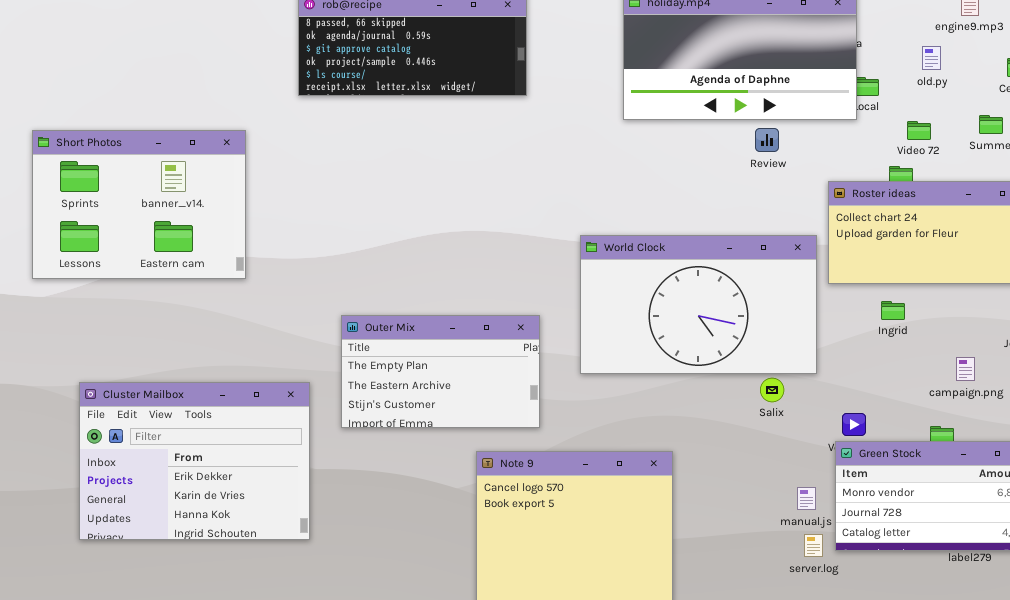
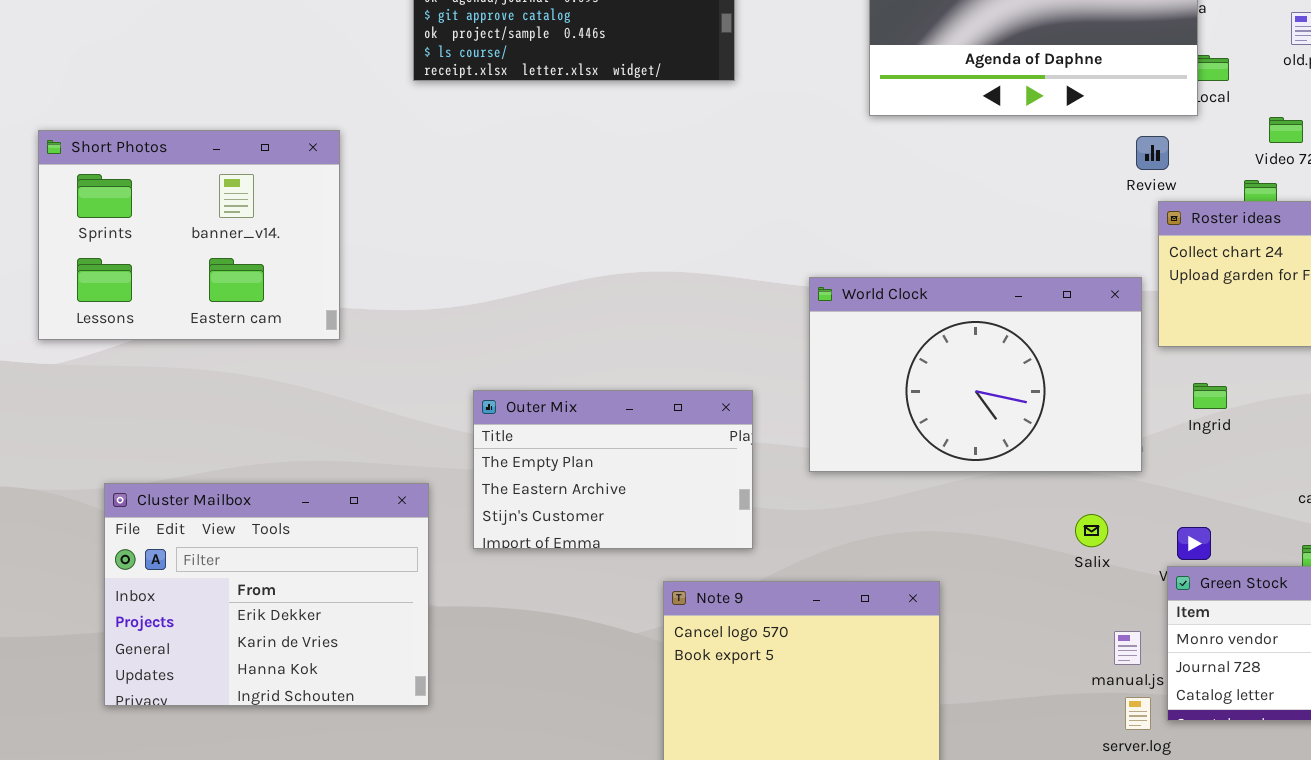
Review: [755,128,779,152] -> [1136,136,1169,170], moved
Ingrid: [881,301,905,320] -> [1193,383,1227,409], moved
Salix: [760,378,784,402] -> [1075,514,1108,547], moved

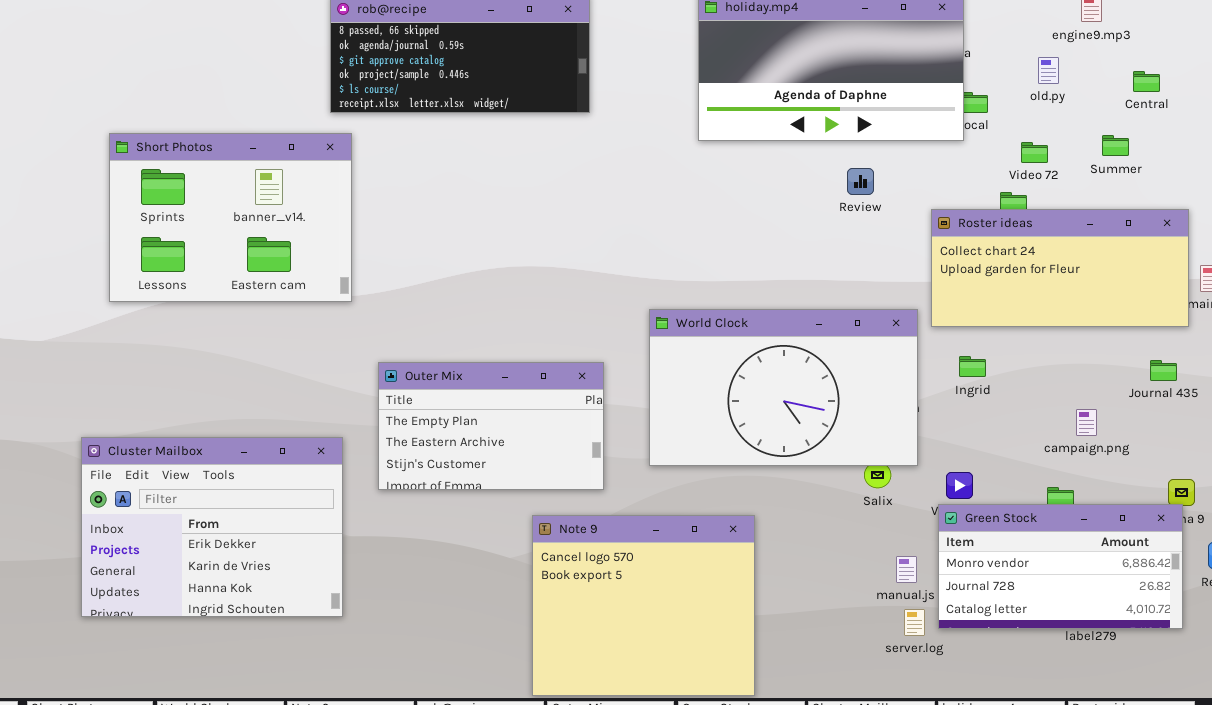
Short Photos: [38,130,340,340] -> [109,133,352,302], moved
Review: [1136,136,1169,170] -> [847,168,874,195], moved
World Clock: [809,277,1142,472] -> [649,309,918,466], moved

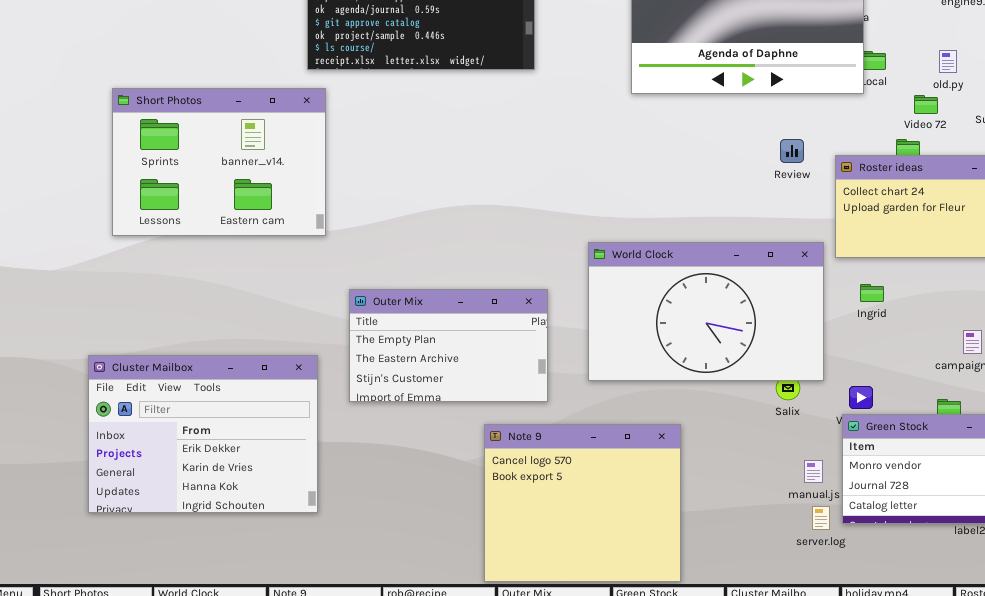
old.py: [1038,57,1059,84] -> [939,50,957,73], moved
Review: [847,168,874,195] -> [780,139,804,163], moved

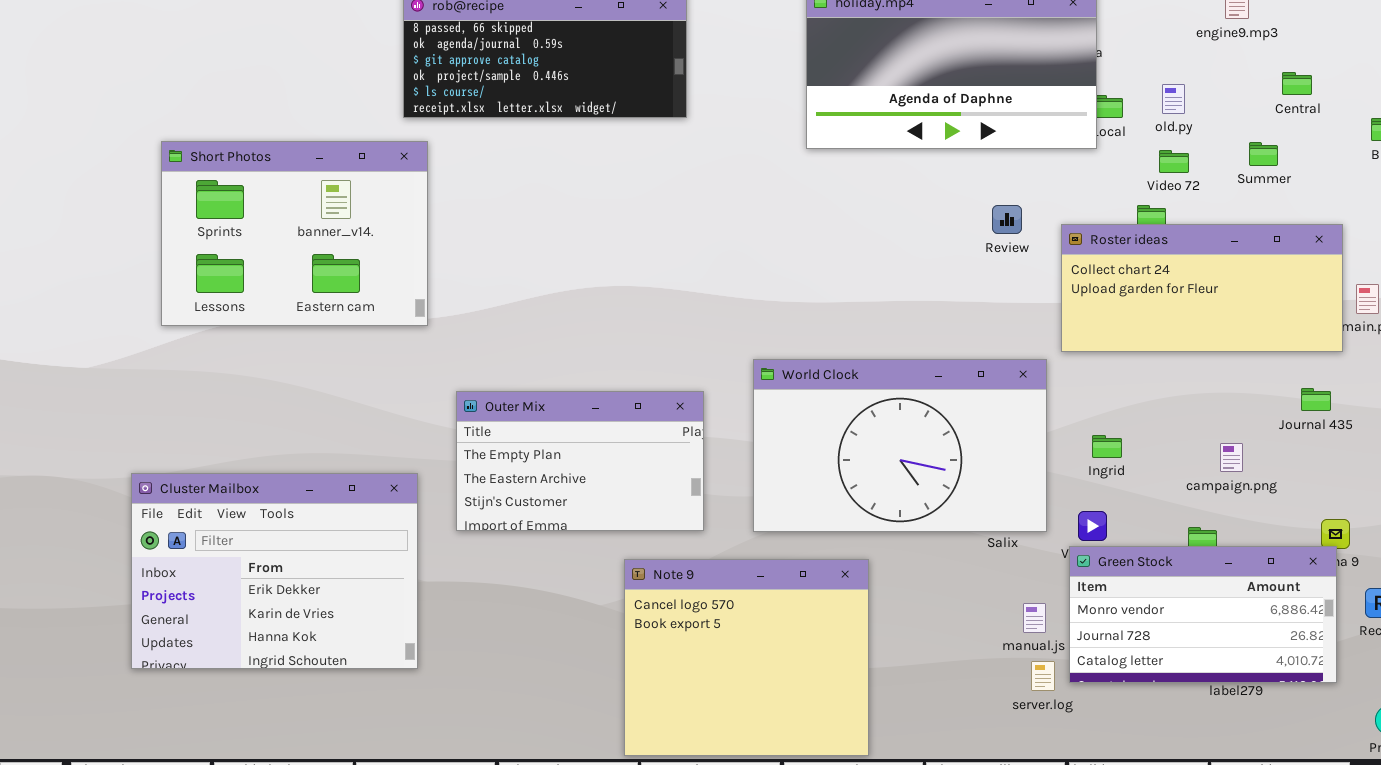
old.py: [939,50,957,73] -> [1162,84,1185,114], moved
World Clock: [588,242,824,381] -> [753,359,1047,532], moved
Ingrid: [860,284,884,302] -> [1092,435,1122,458], moved

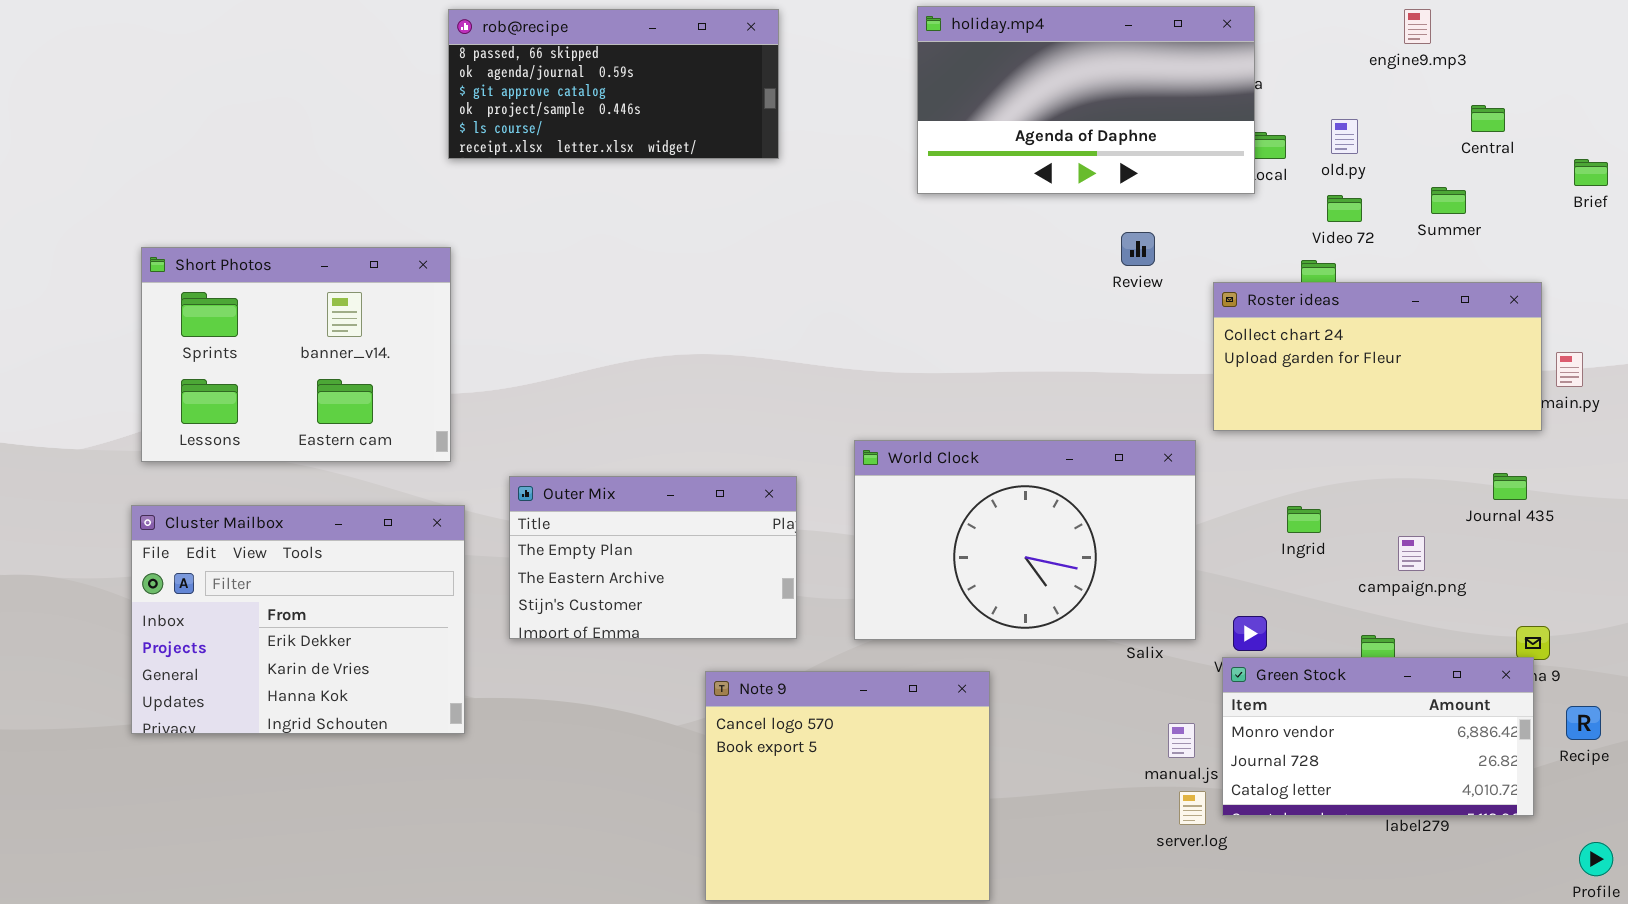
Short Photos: [161,141,428,326] -> [141,247,451,462], moved
Review: [992,205,1022,234] -> [1121,232,1155,266], moved
Ingrid: [1092,435,1122,458] -> [1287,506,1321,533], moved
Cluster Mailbox: [131,473,418,669] -> [131,505,465,734], moved

